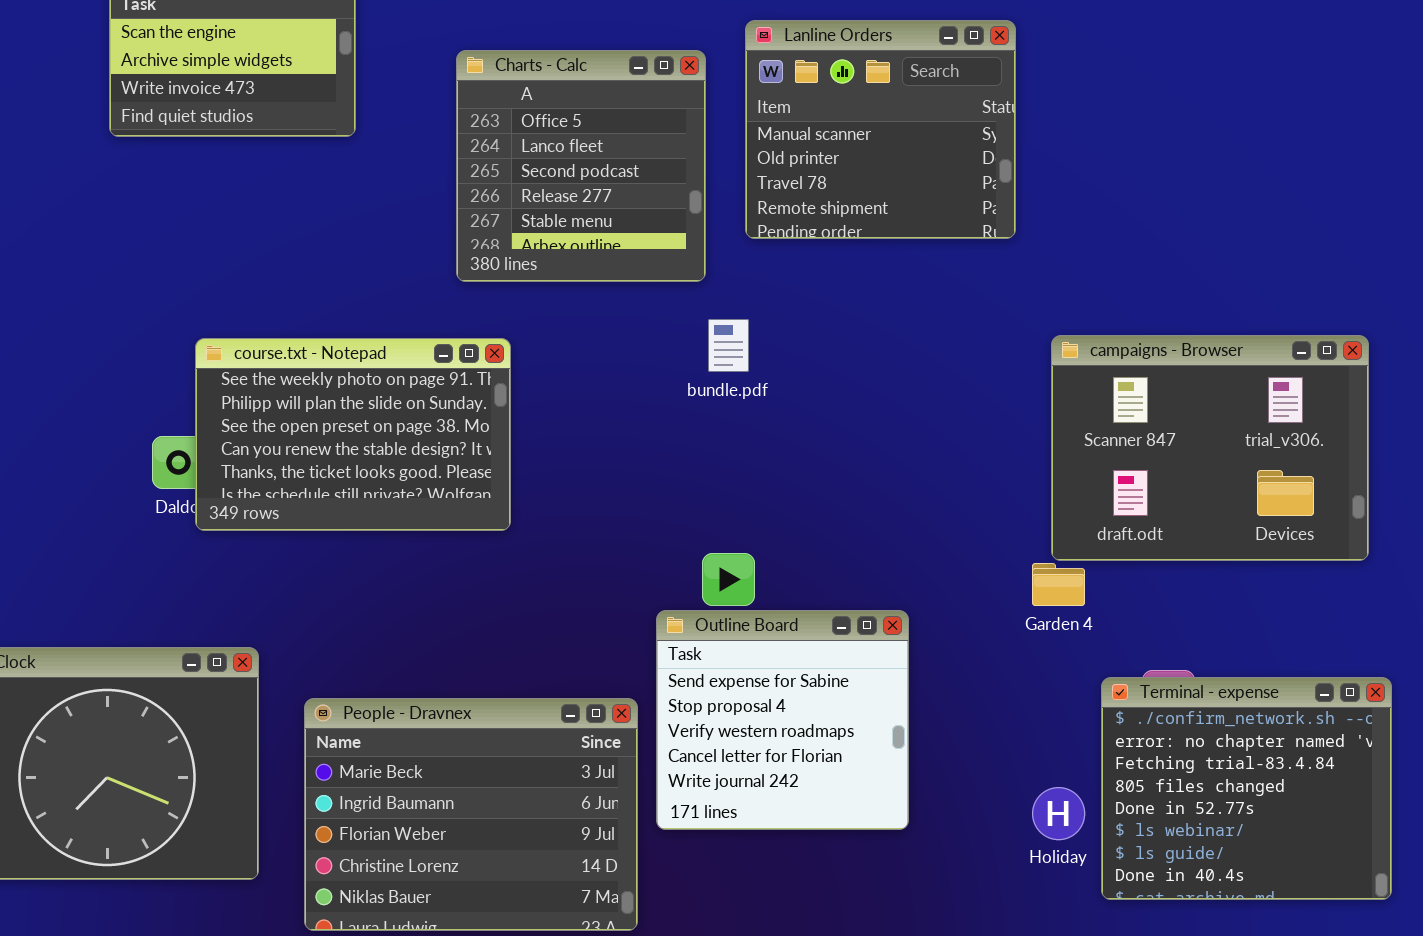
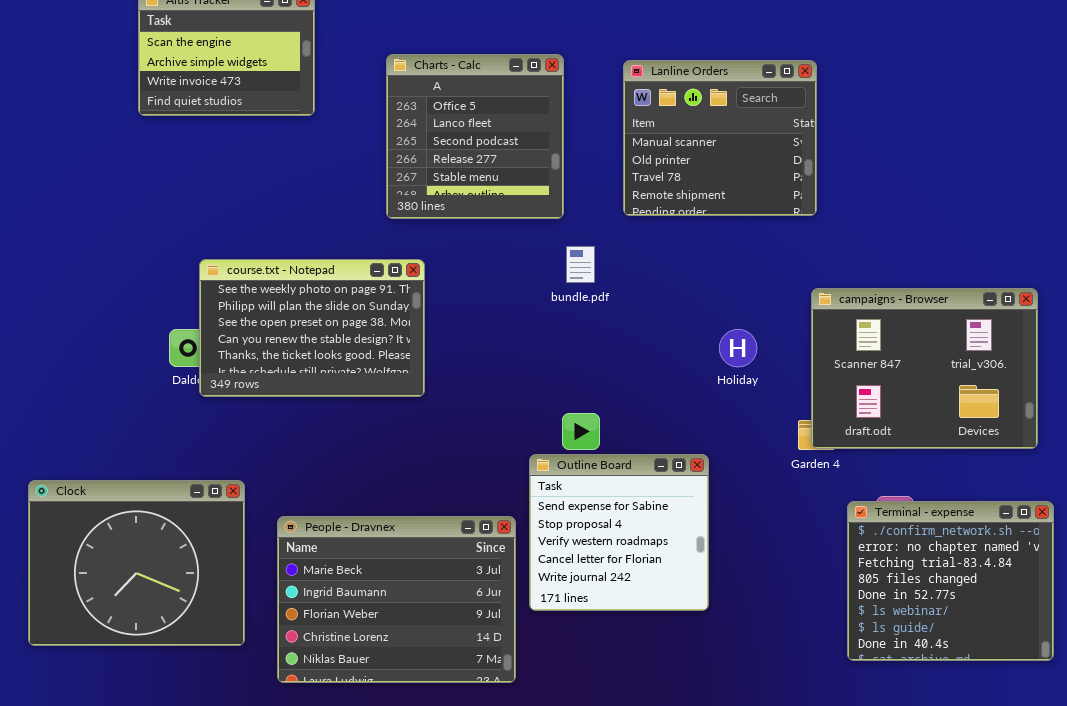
Lanline Orders: [745,20,1016,239] -> [623,60,817,216], moved
campaigns - Browser: [1051,335,1369,561] -> [811,288,1038,449], moved
Holiday: [1032,787,1085,840] -> [719,329,757,367], moved

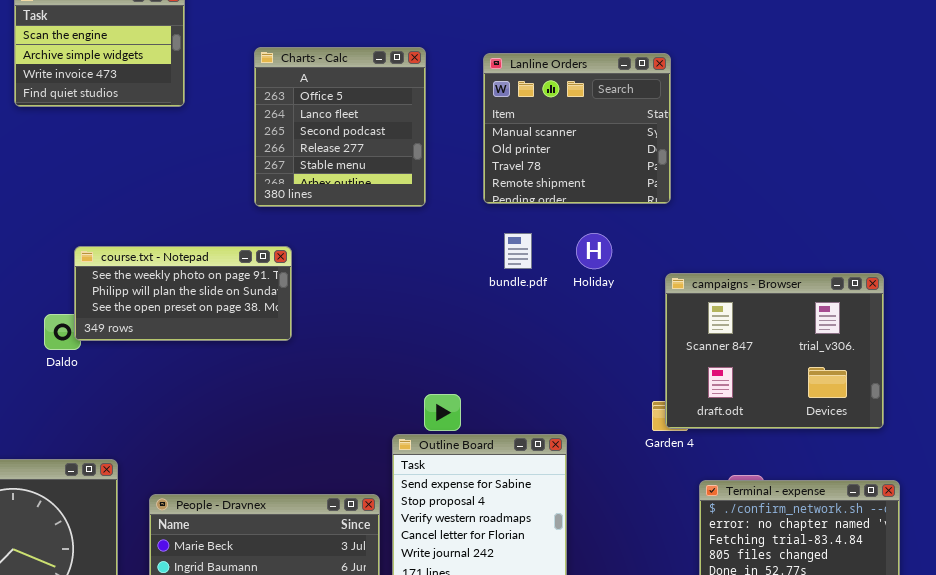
bundle.pdf: [566,246,595,283] -> [504,233,532,269], moved
course.txt - Notepad: [199,259,425,397] -> [74,246,292,341], resized
Holiday: [719,329,757,367] -> [576,233,612,269], moved

